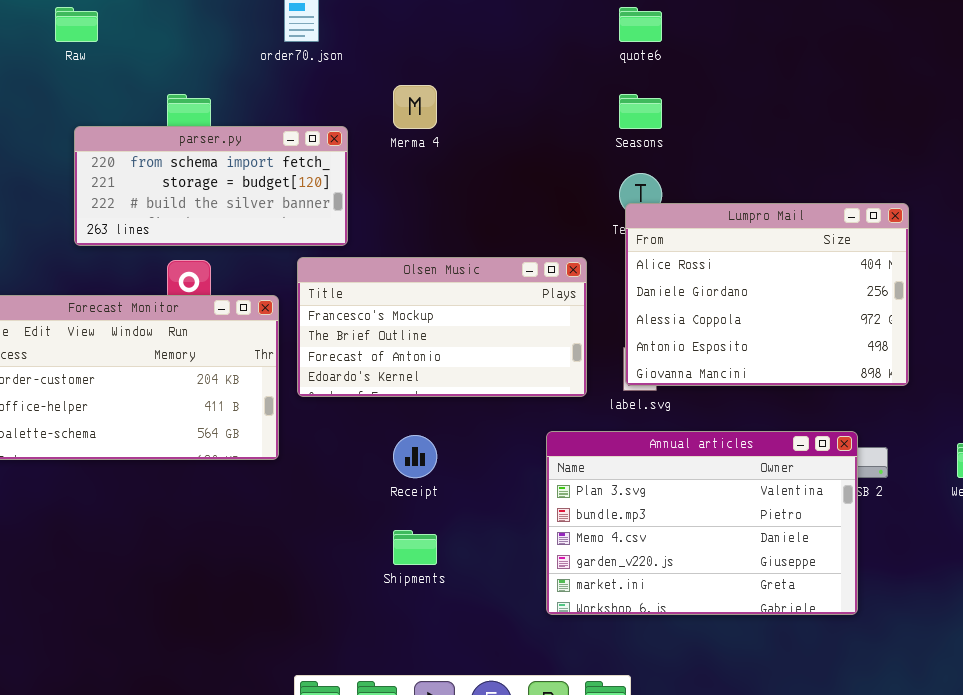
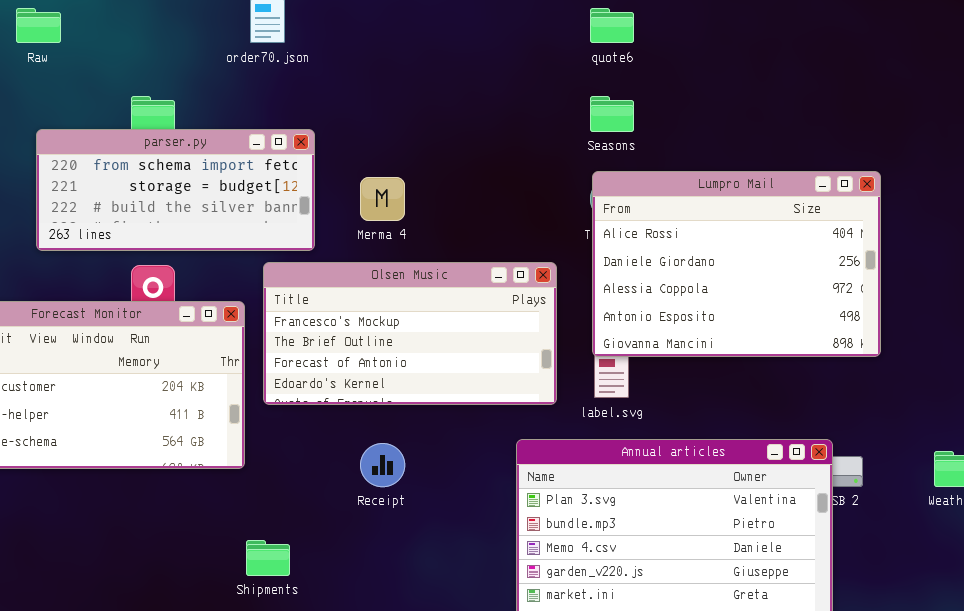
Merma 4: [393,85,437,129] -> [360,177,405,221], moved
Lumpro Mail: [625,203,909,386] -> [592,171,881,357], moved
Shipments: [393,530,437,565] -> [246,540,290,576], moved

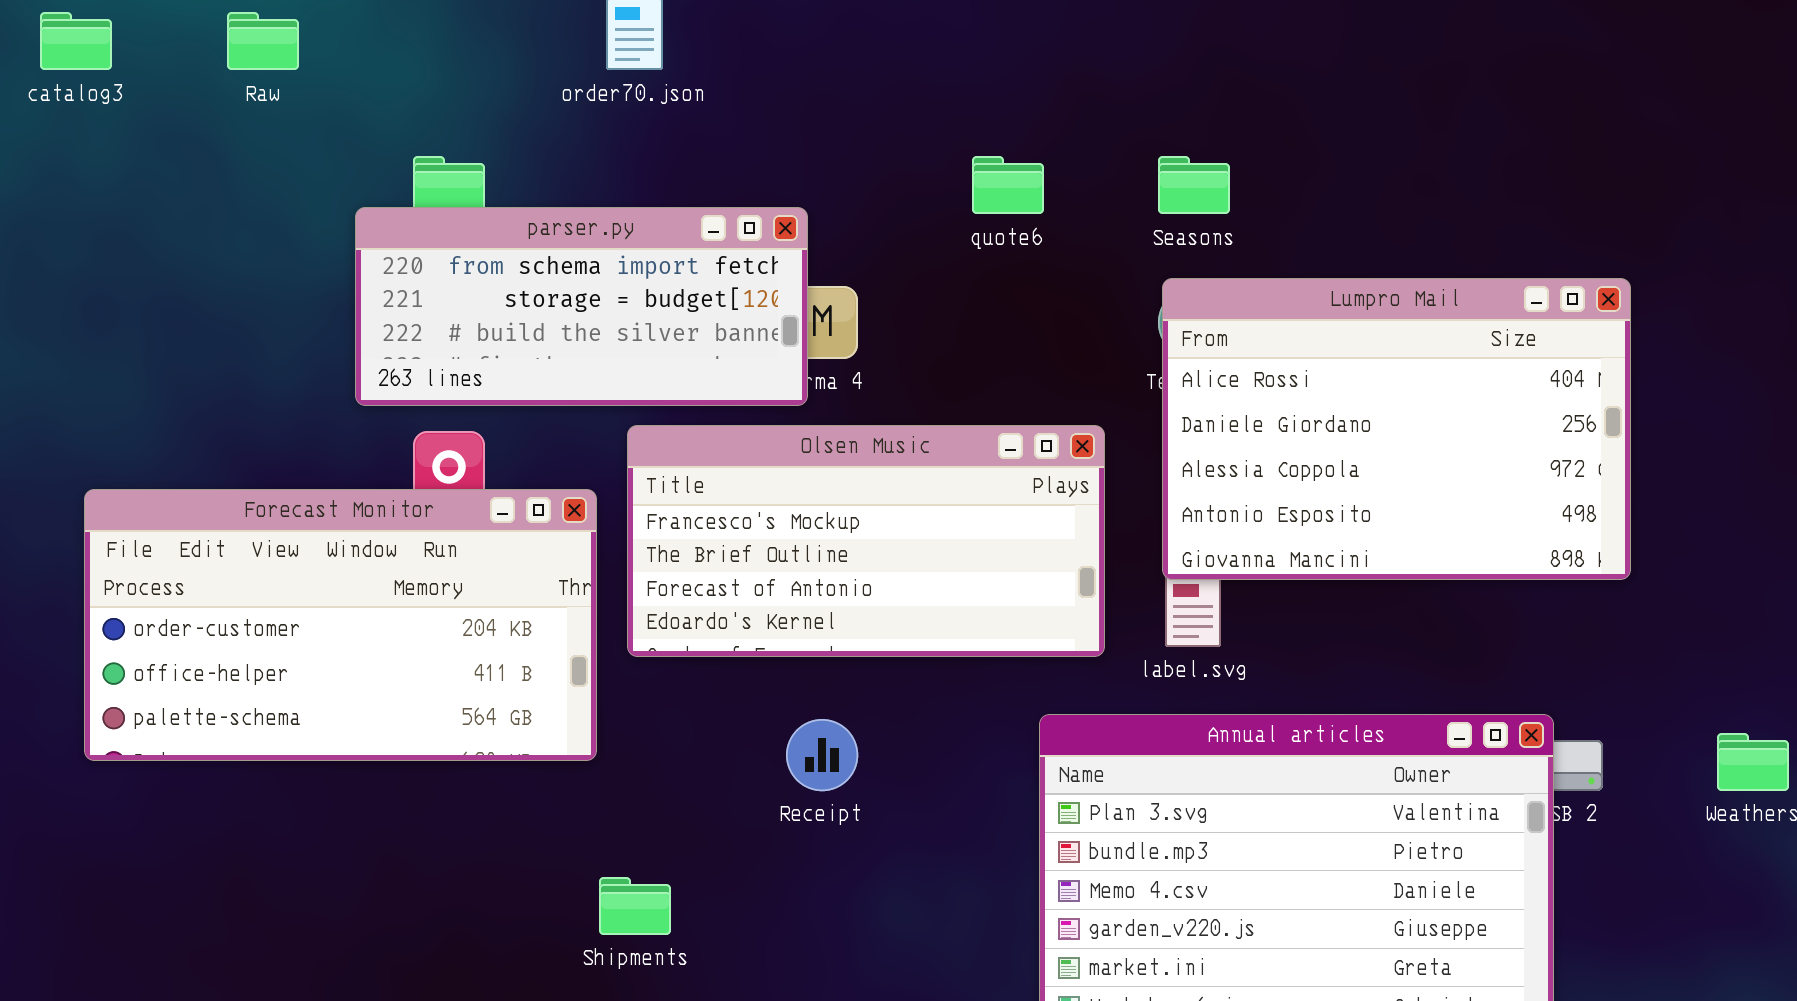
quote6: [590,8,634,43] -> [972,156,1044,214], moved
parser.py: [36,129,315,251] -> [355,207,808,406], moved

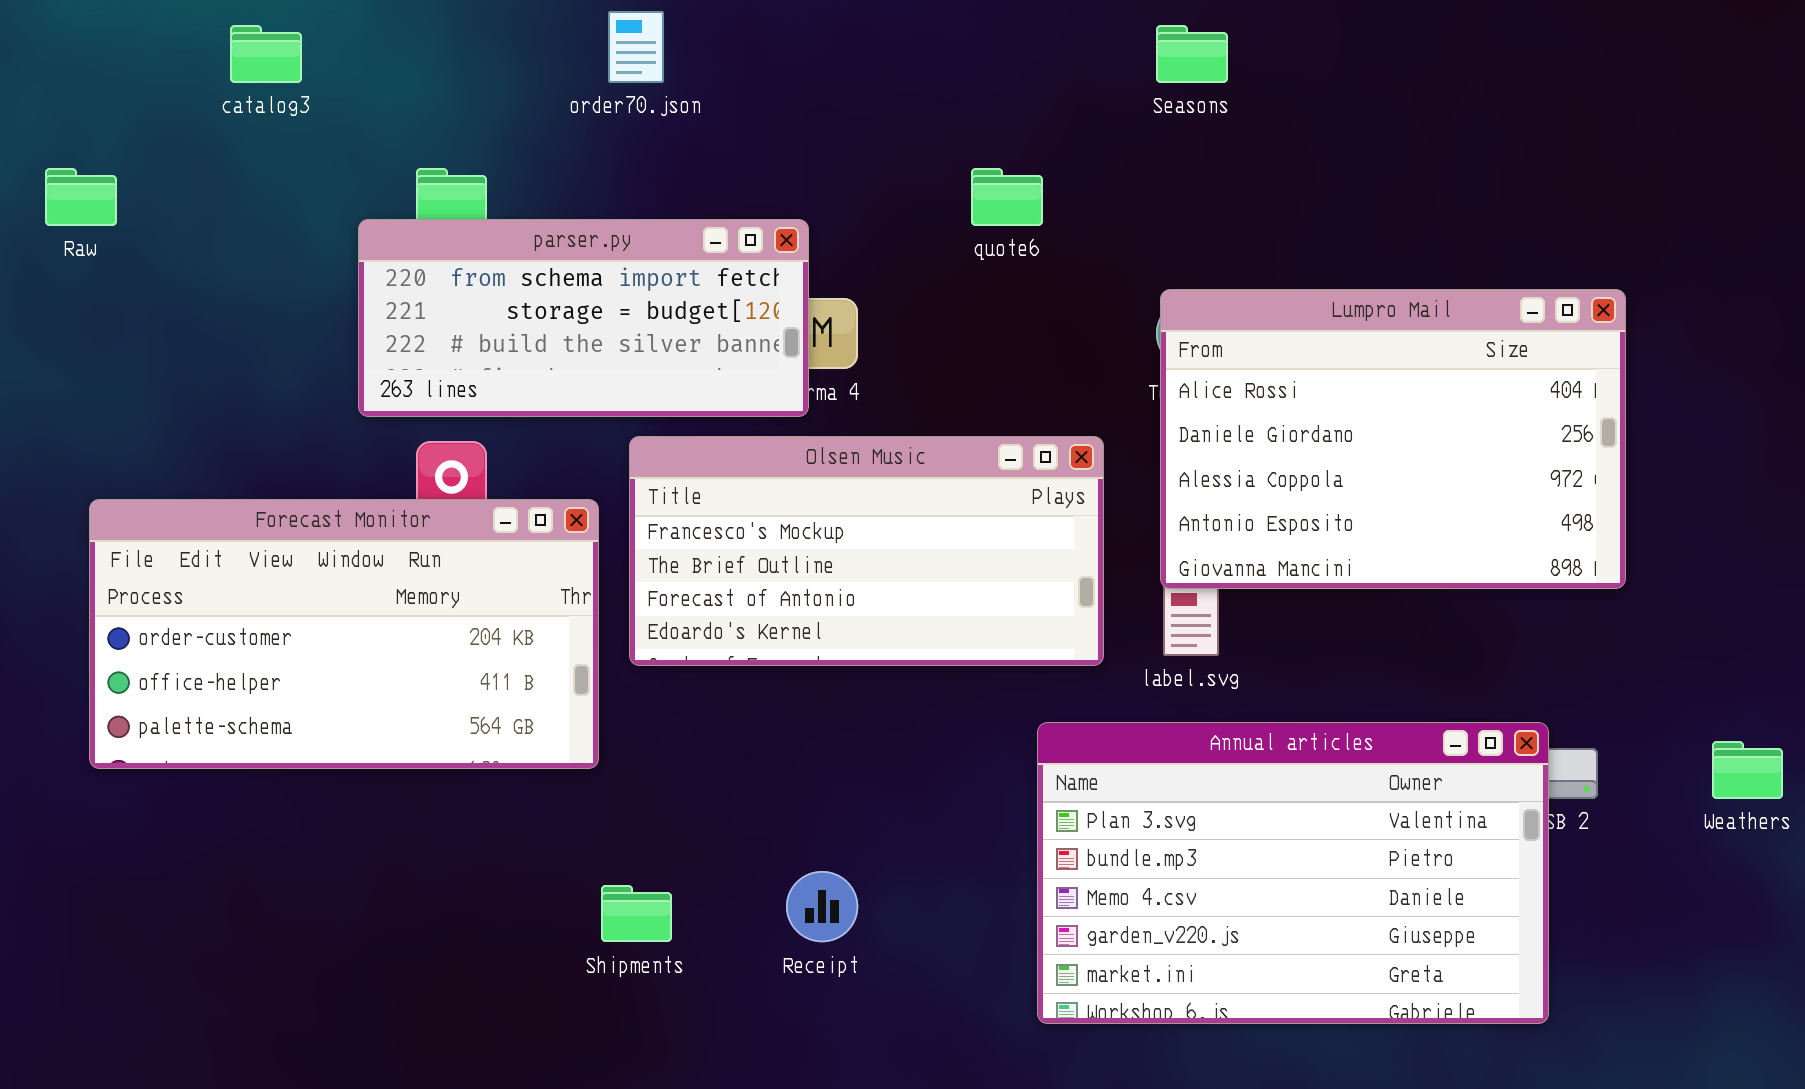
catalog3: [40,12,112,70] -> [230,25,302,83], moved
Raw: [227,12,299,70] -> [45,168,117,226], moved
Seasons: [1158,156,1230,214] -> [1156,25,1228,83], moved
Receipt: [786,719,858,791] -> [786,871,858,942], moved

